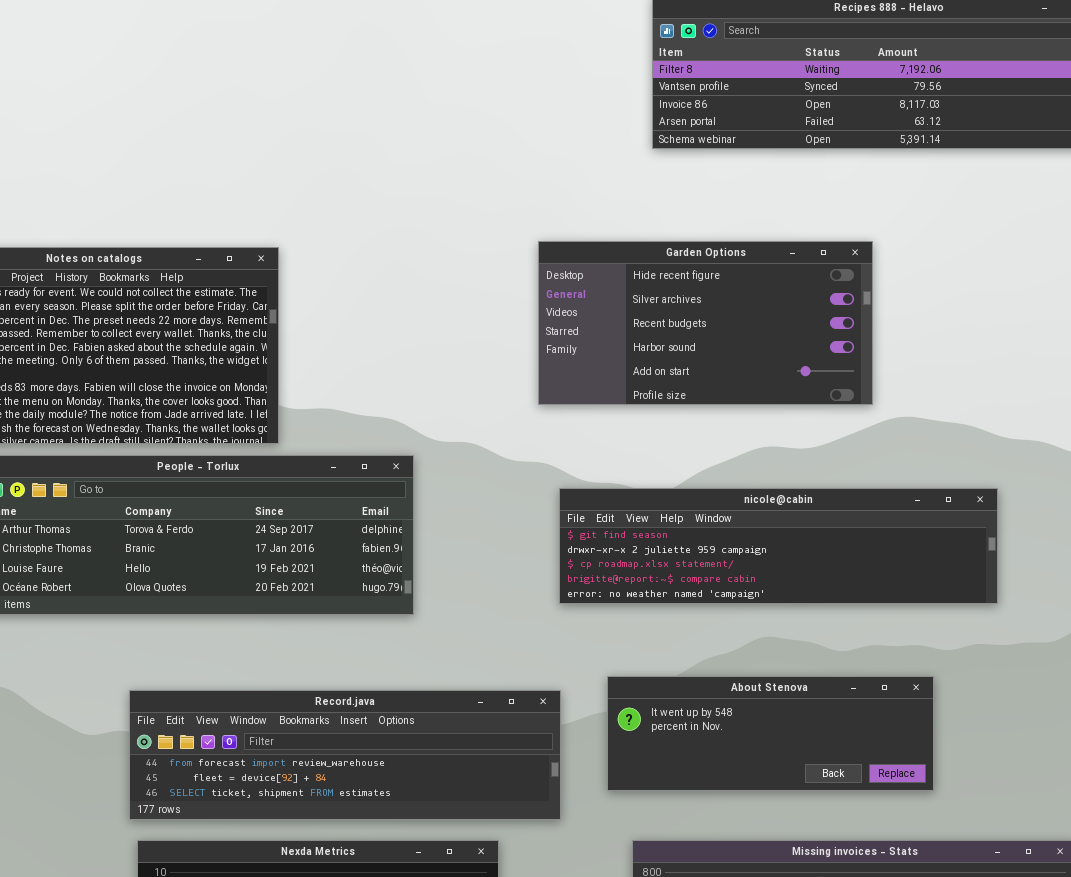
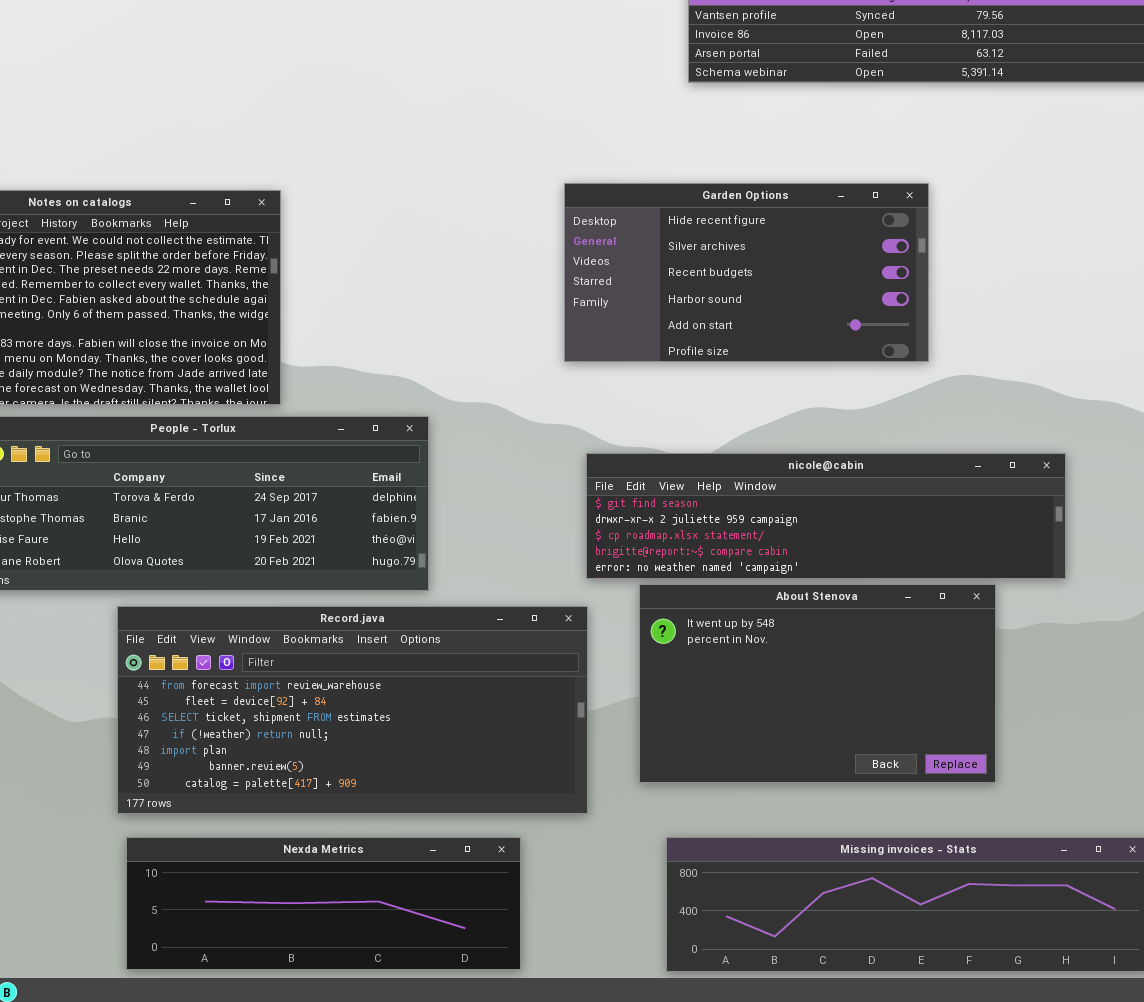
About Stenova: [607,676,934,791] -> [639,584,996,783], resized
Record.java: [129,690,561,820] -> [117,606,588,814], resized

